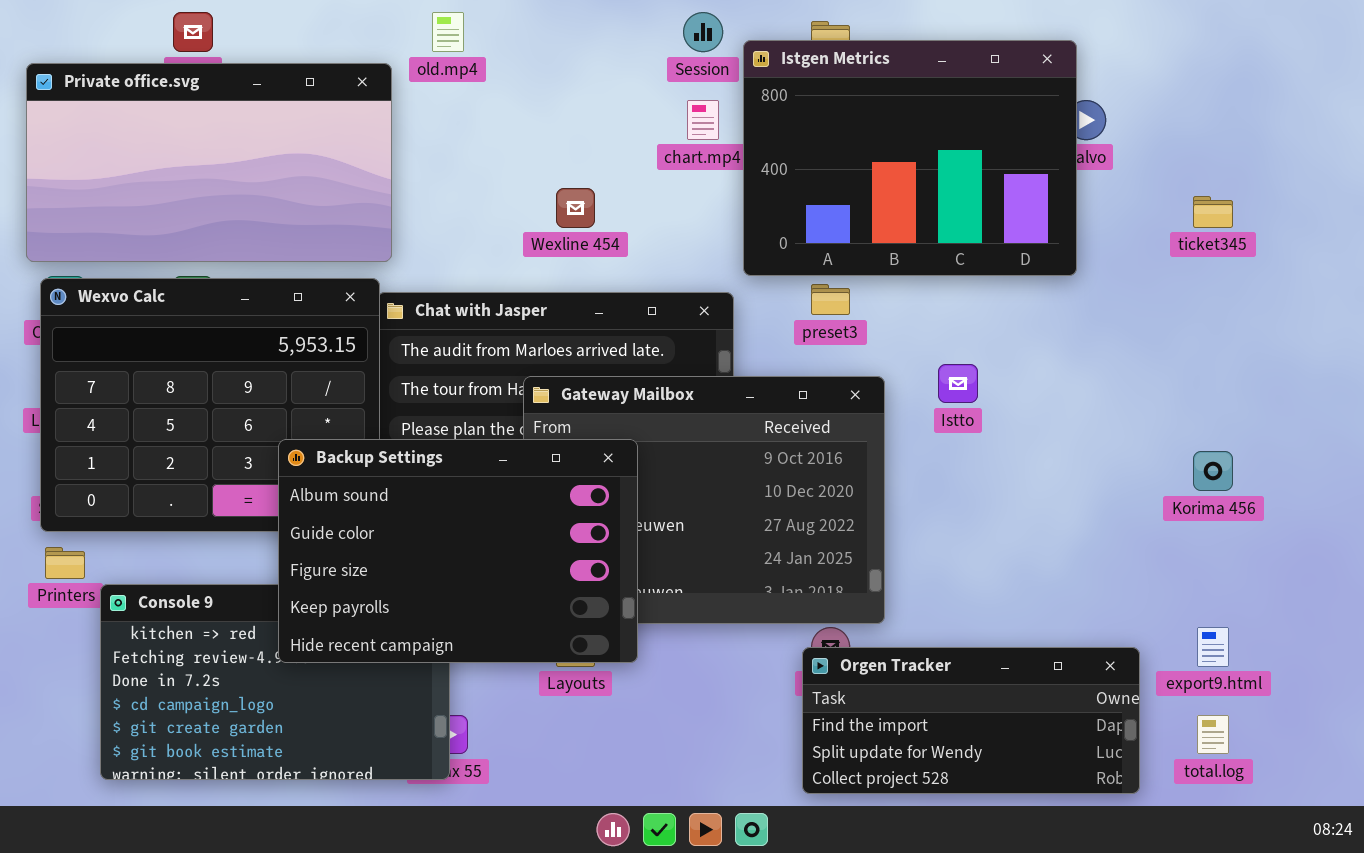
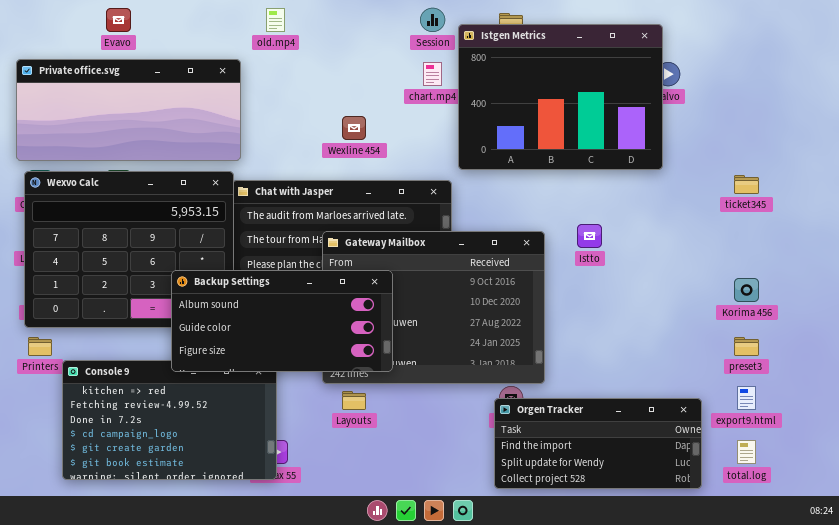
Private office.svg: [26,63,392,262] -> [16,59,241,161], resized
ticket345: [1193,196,1233,228] -> [734,175,759,194], moved
preset3: [811,284,850,315] -> [734,337,759,356], moved
Backup Settings: [278,439,638,663] -> [171,270,393,372], resized

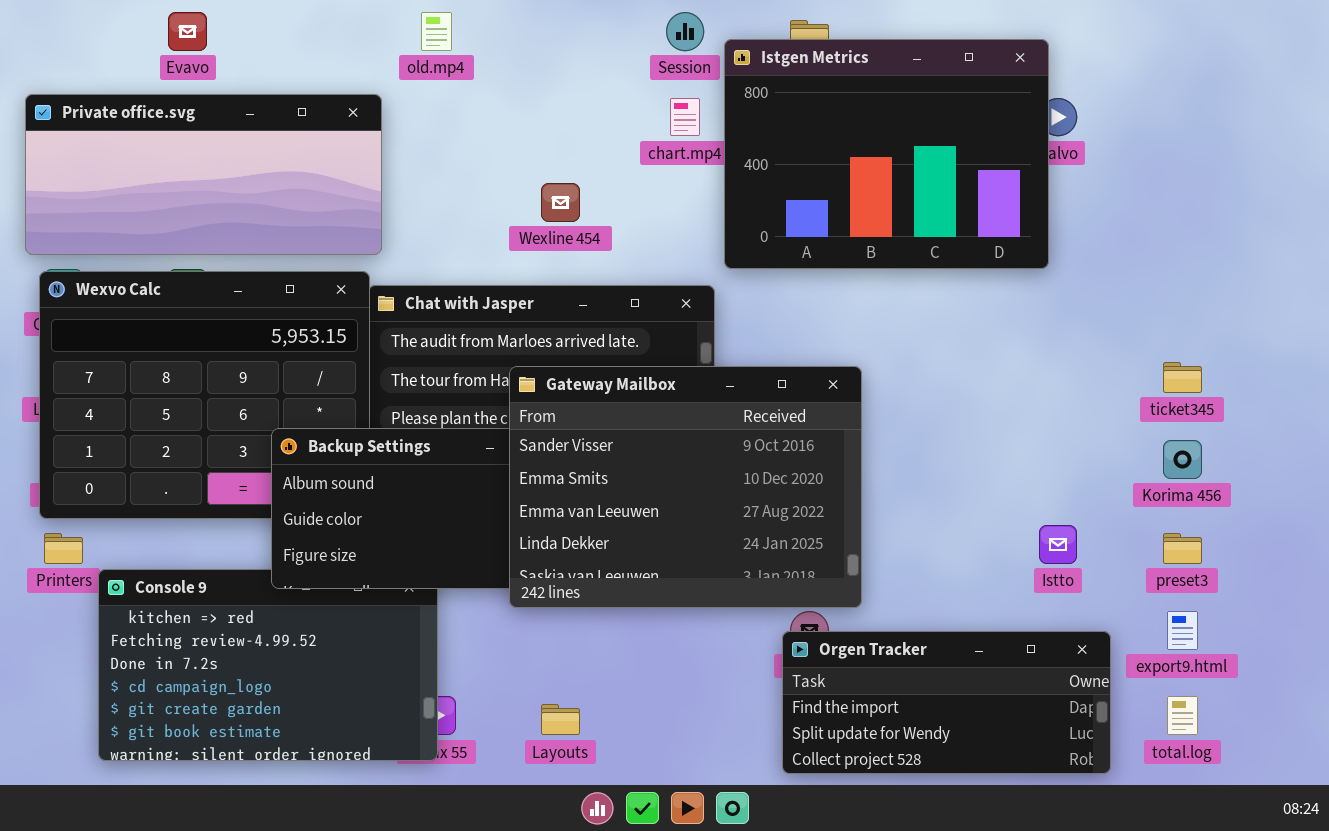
ticket345: [734,175,759,194] -> [1163,362,1202,393], moved
Istto: [577,224,602,248] -> [1039,525,1077,564], moved
Gateway Mailbox: [322,231,545,384] -> [509,366,862,608], raised
Layouts: [342,391,366,410] -> [541,704,580,735], moved

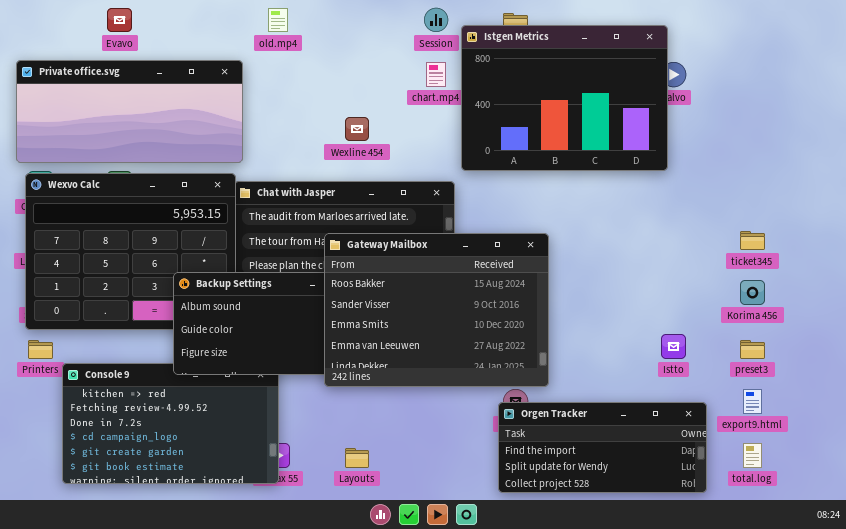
Gateway Mailbox: [509,366,862,608] -> [324,233,549,387], scrolled up 1 row

